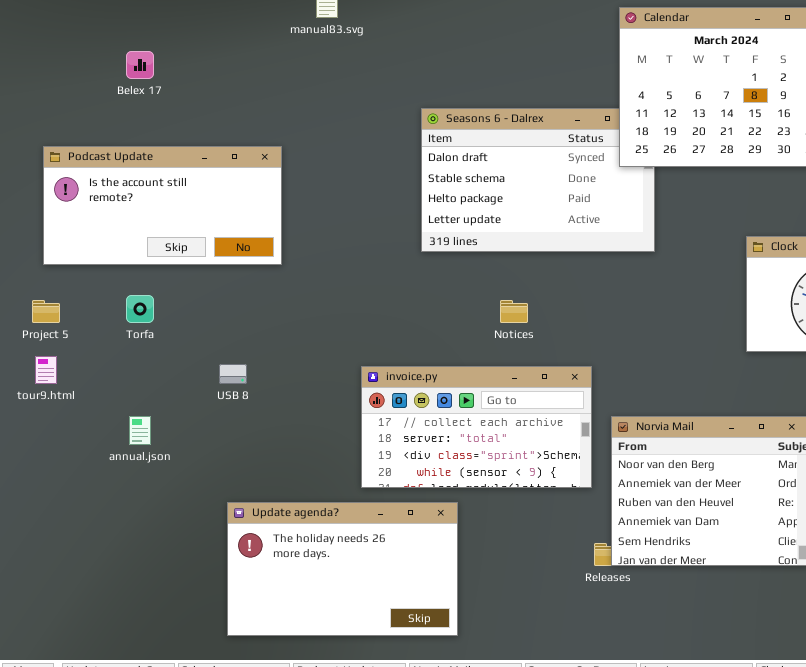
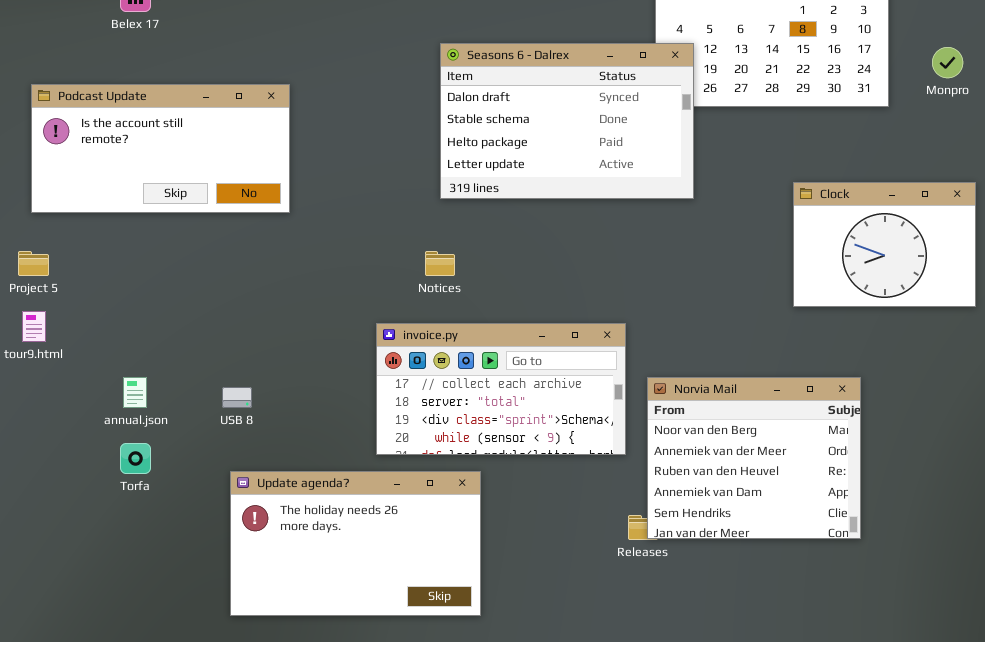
Seasons 6 - Dalrex: [421,108,655,252] -> [440,43,694,199], raised
Torfa: [126,295,154,323] -> [120,443,151,474], moved
Notices: [500,300,528,323] -> [425,251,455,276], moved
USB 8: [219,364,247,384] -> [222,387,252,408], moved

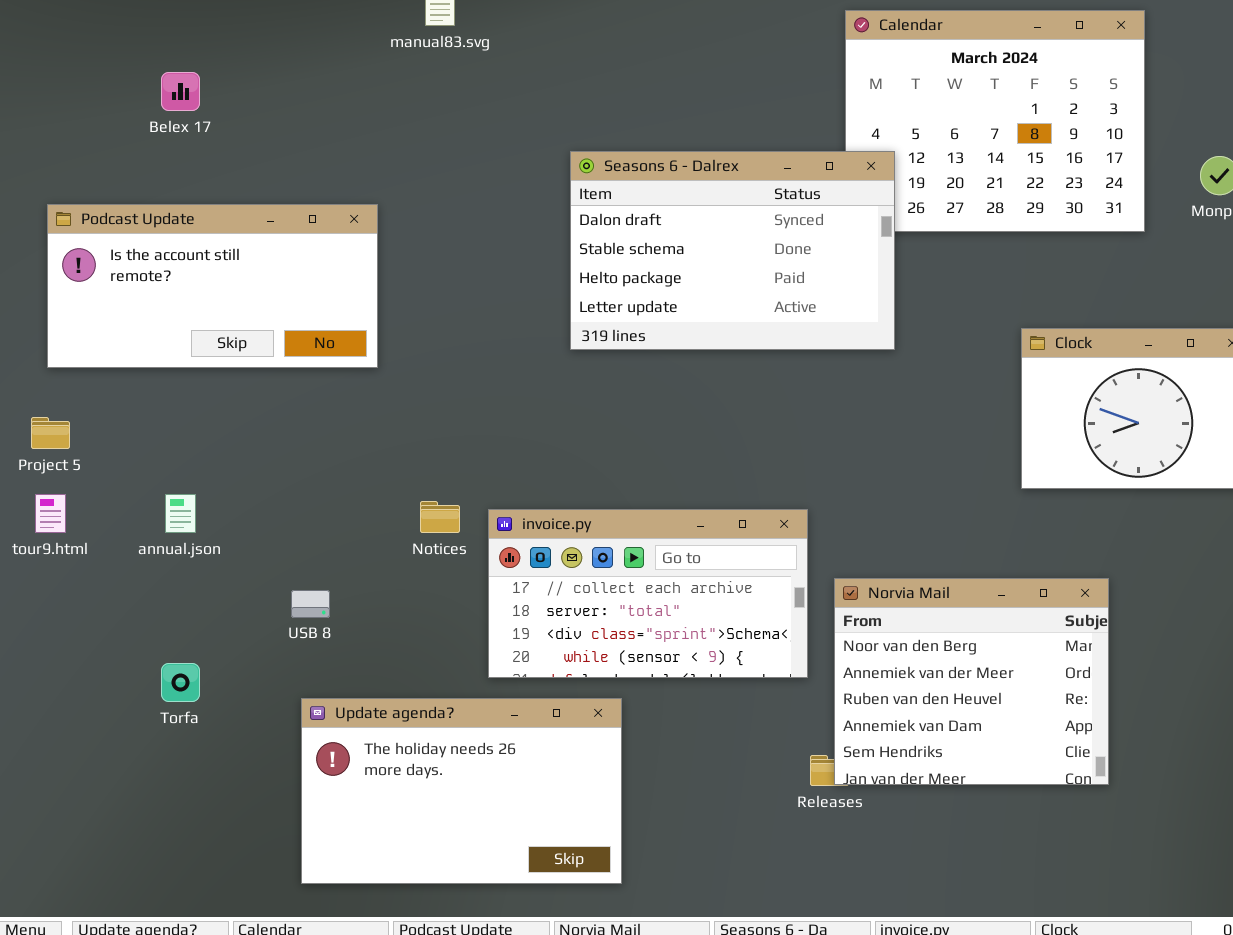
Notices: [425,251,455,276] -> [420,501,460,533], moved
annual.json: [123,377,147,408] -> [165,494,196,533], moved

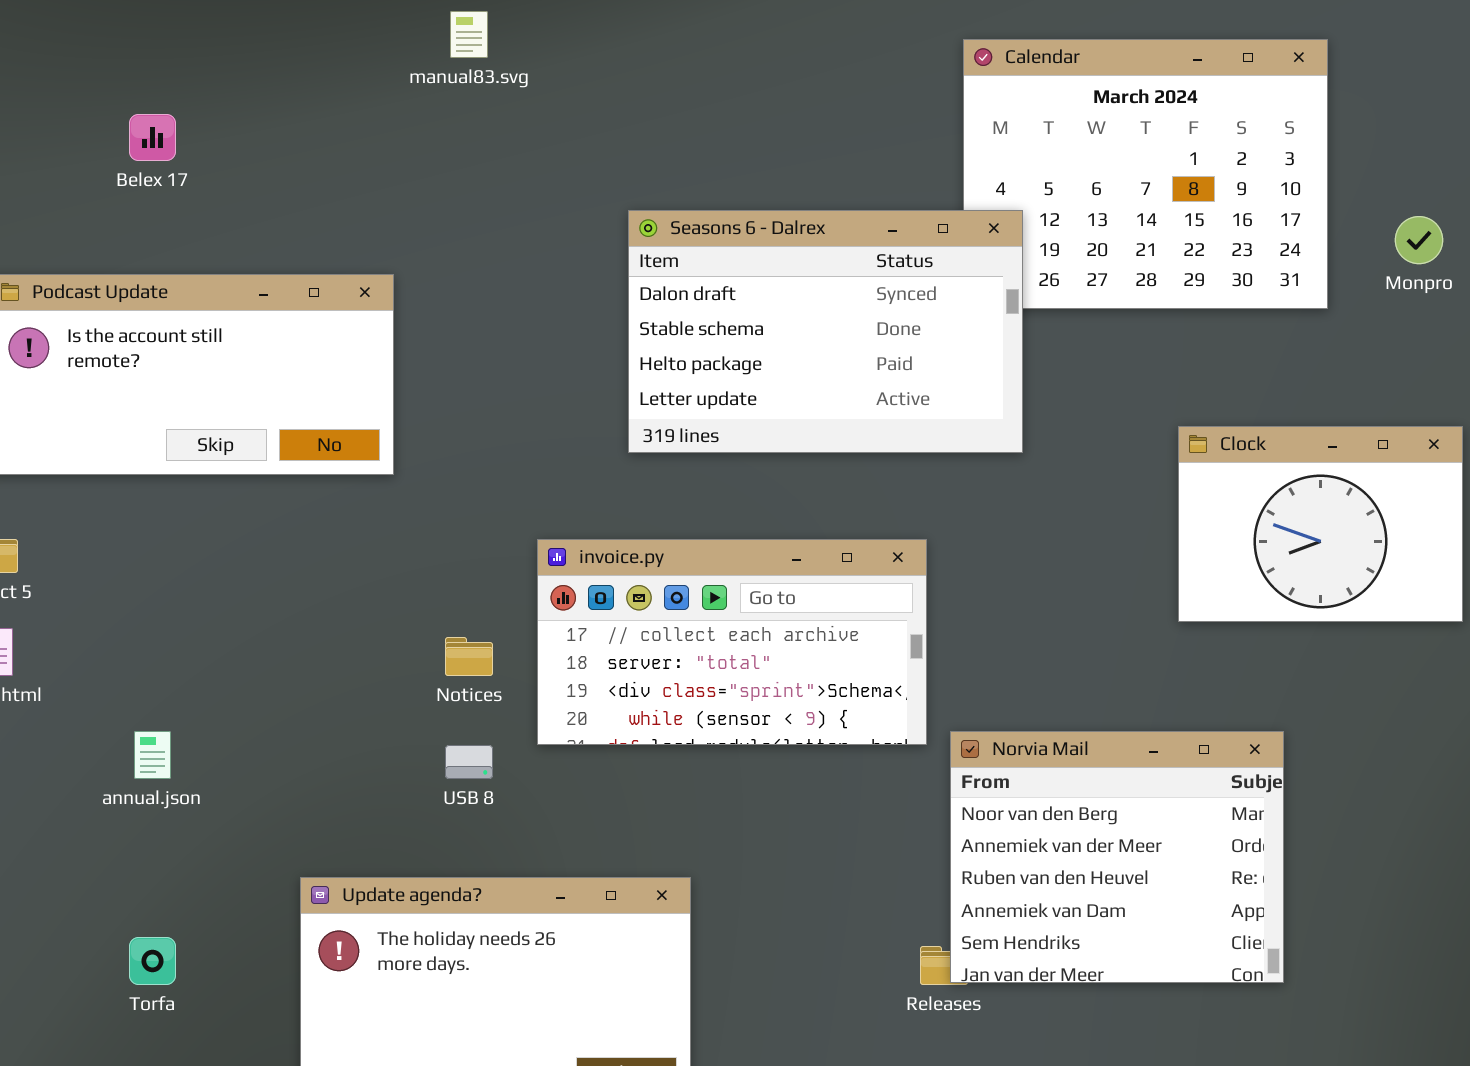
annual.json: [165,494,196,533] -> [134,731,171,779], moved
invoice.py: [488,509,808,678] -> [537,539,927,745], moved
USB 8: [291,590,330,618] -> [445,745,493,779], moved
Torfa: [161,663,200,702] -> [129,937,176,985], moved

